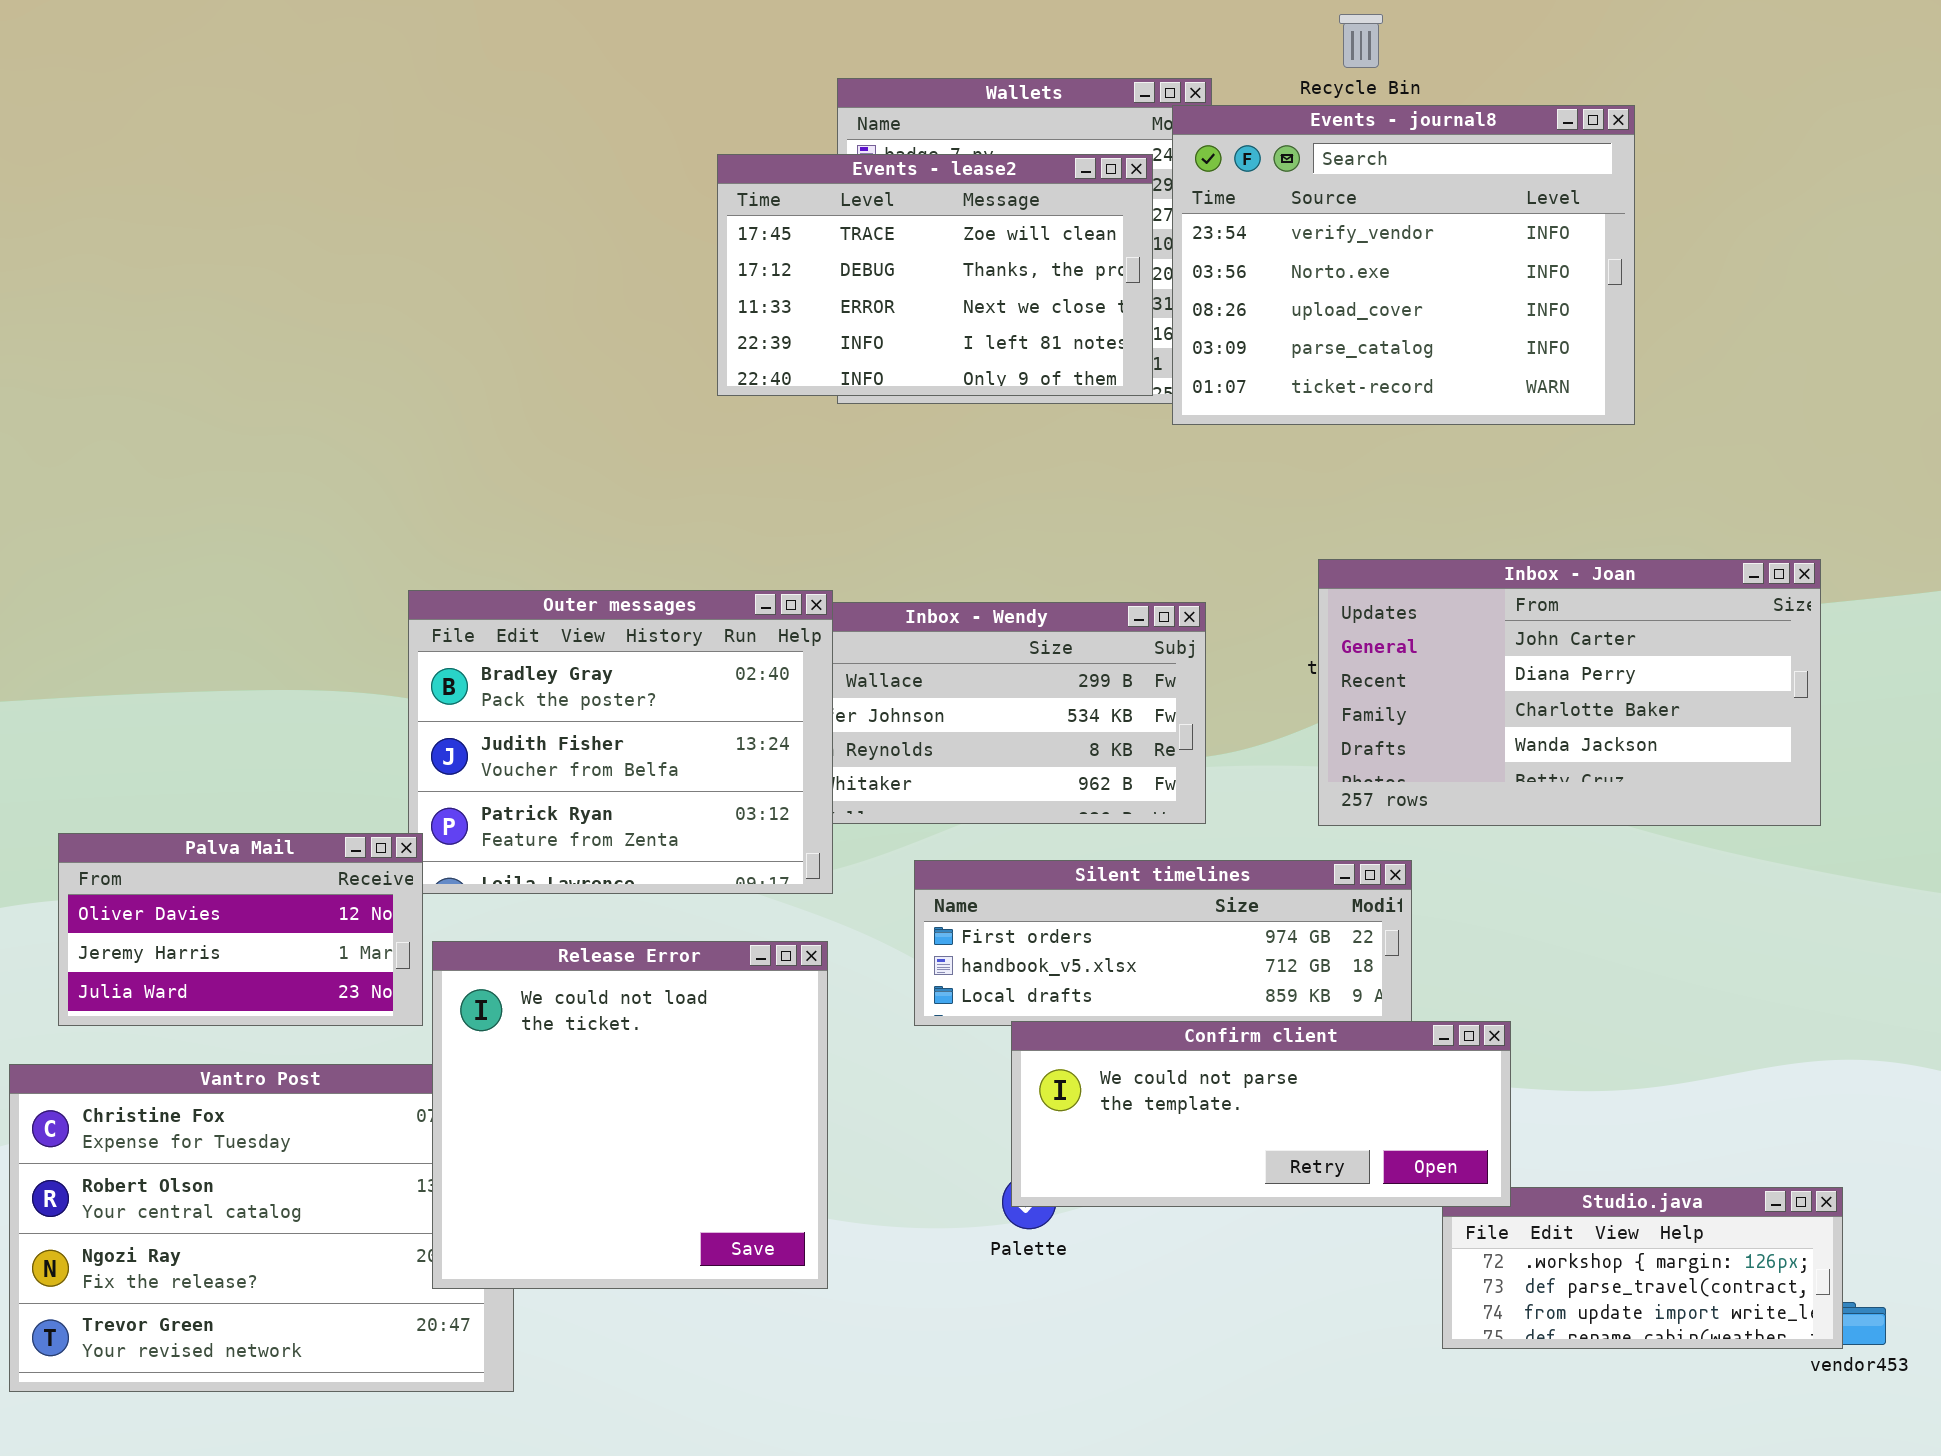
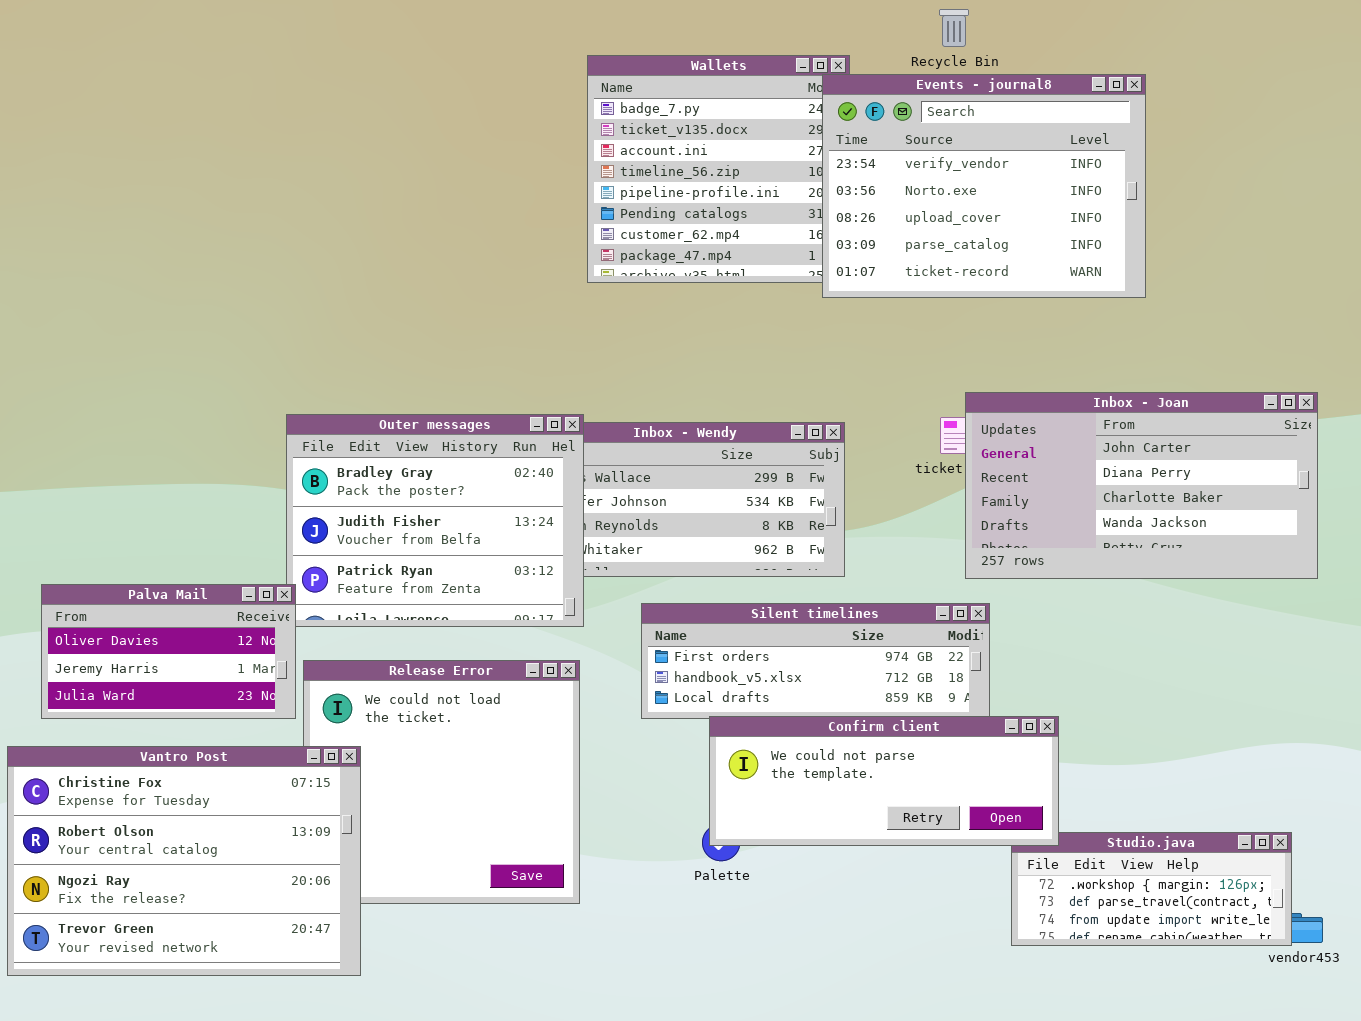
Events - lease2: [717,154,1153,396] -> none, closed
Inbox - Joan: [1318,559,1821,826] -> [965,392,1318,579], moved
Vantro Post: [9,1064,514,1392] -> [7,746,361,976], raised

